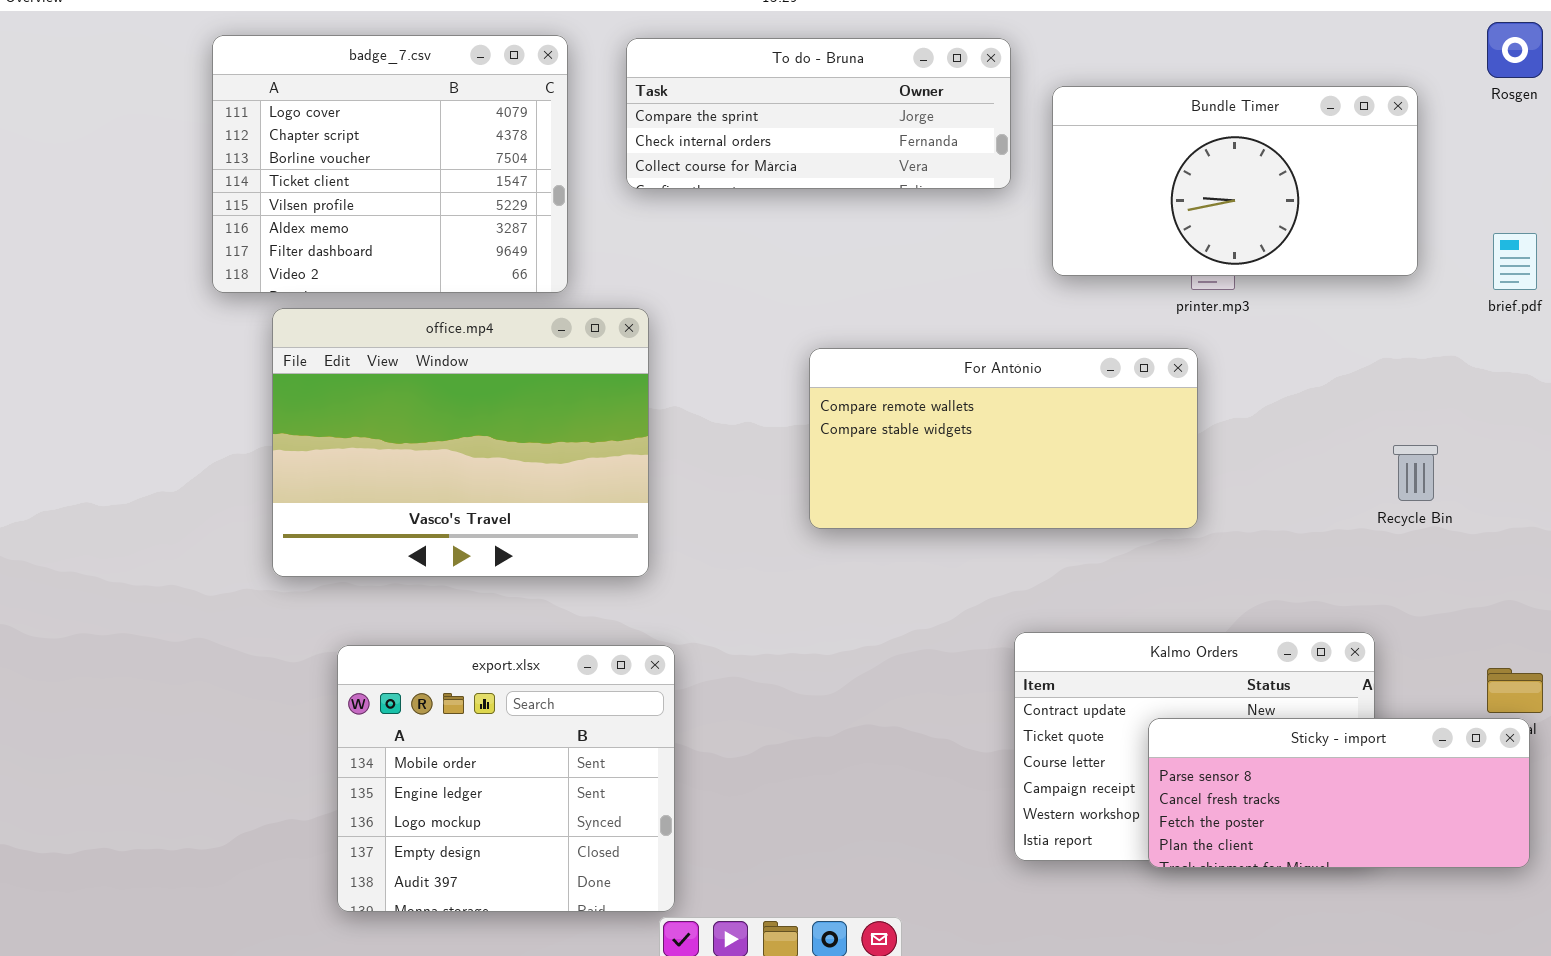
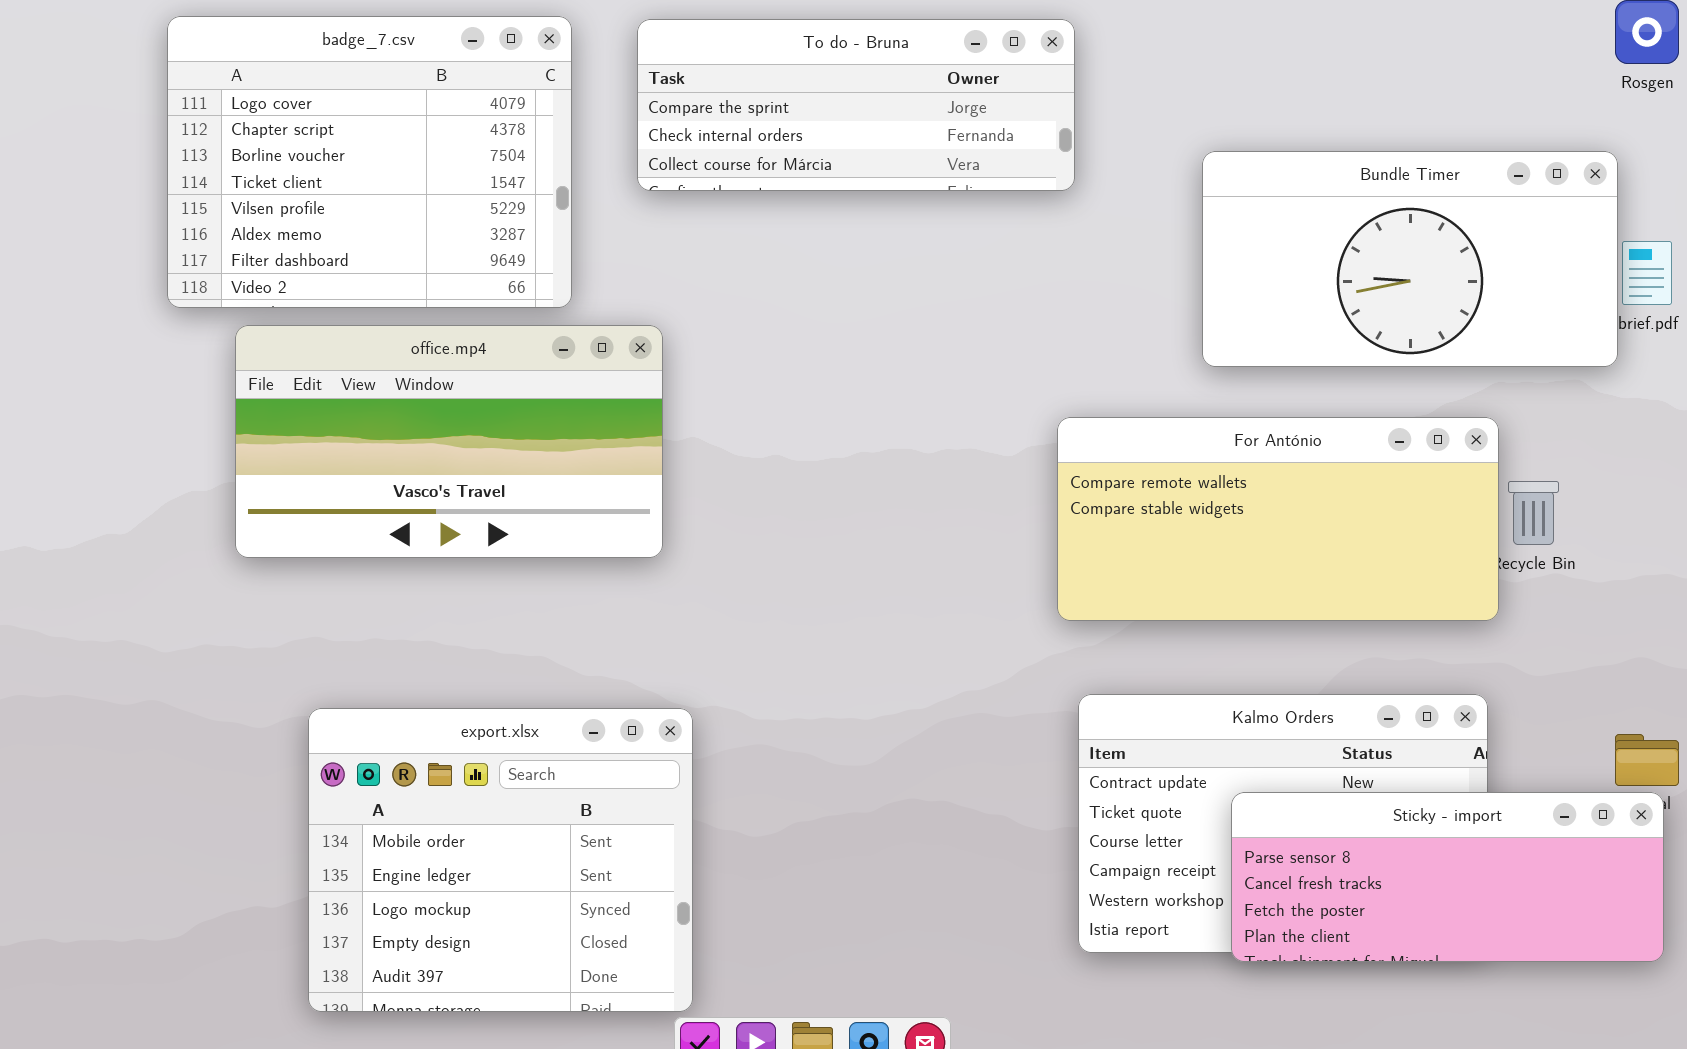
Bundle Timer: [1052,86,1418,276] -> [1202,151,1618,367], moved
office.mp4: [272,308,649,577] -> [235,325,663,558], resized
For António: [809,348,1198,529] -> [1057,417,1499,621], moved

